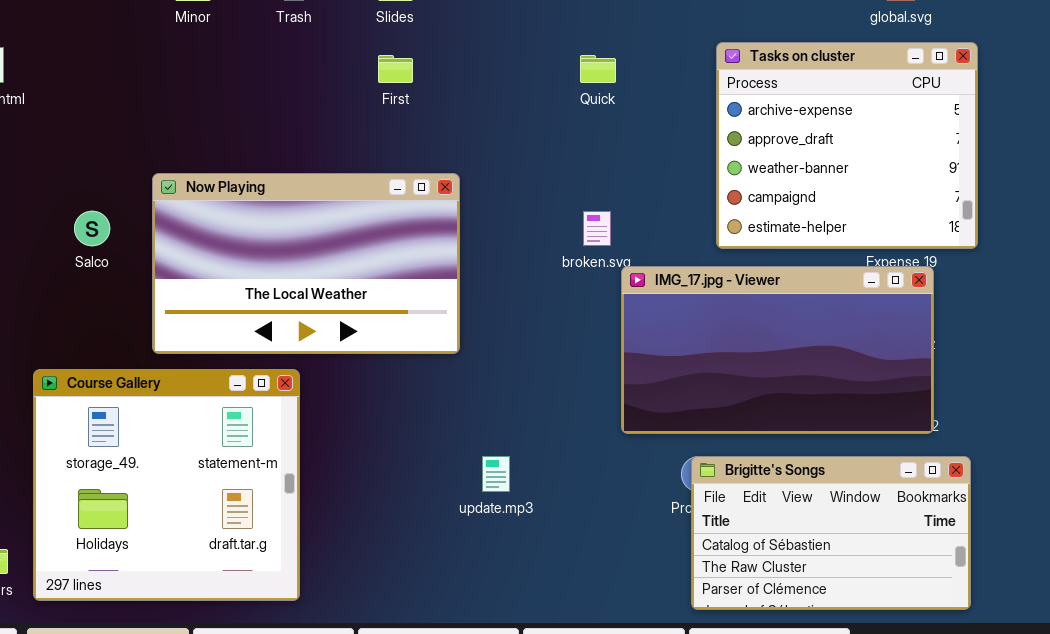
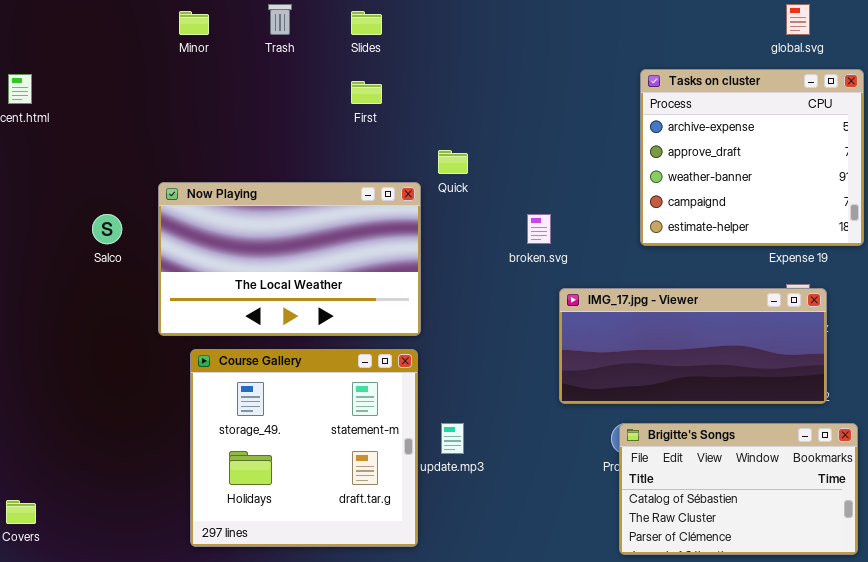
Quick: [580,55,616,83] -> [438,150,468,174], moved
IMG_17.jpg - Viewer: [621,266,934,434] -> [559,288,827,404], resized
Course Gallery: [33,369,300,601] -> [190,349,418,547], moved

